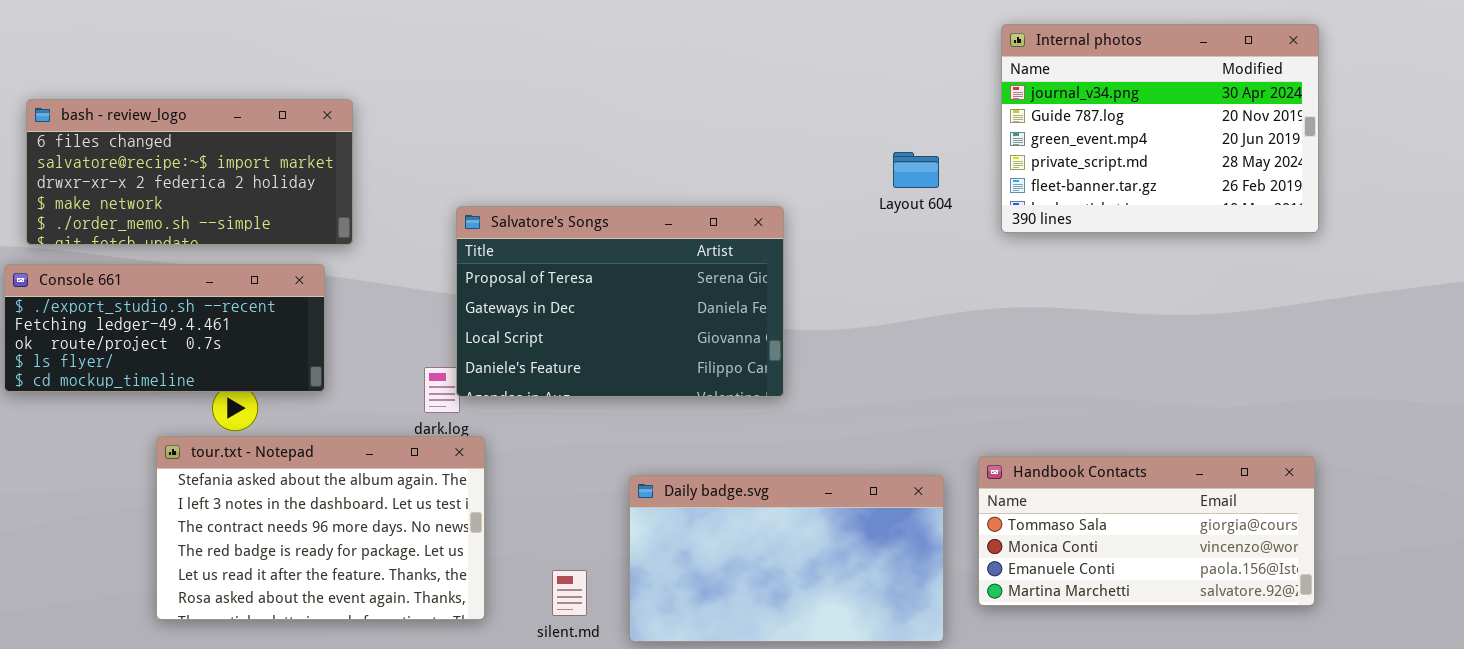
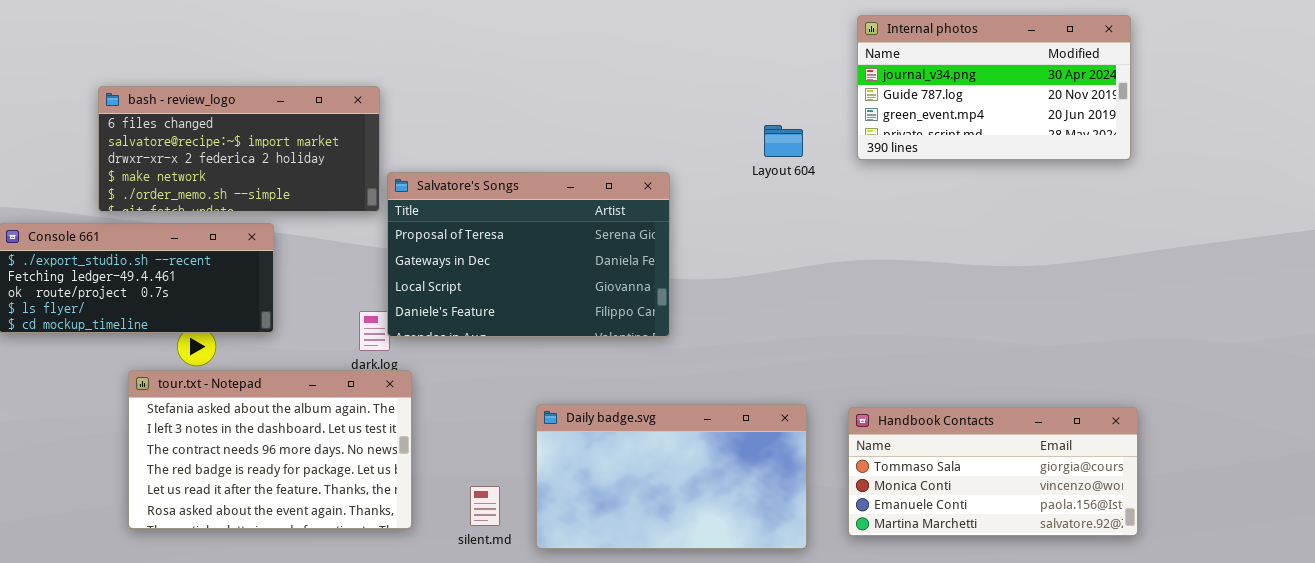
Internal photos: [1001,24,1319,233] -> [857,15,1131,160], resized
bash - review_logo: [26,99,353,245] -> [98,86,380,212], moved
Handbook Contacts: [978,456,1315,606] -> [848,407,1138,536], moved

